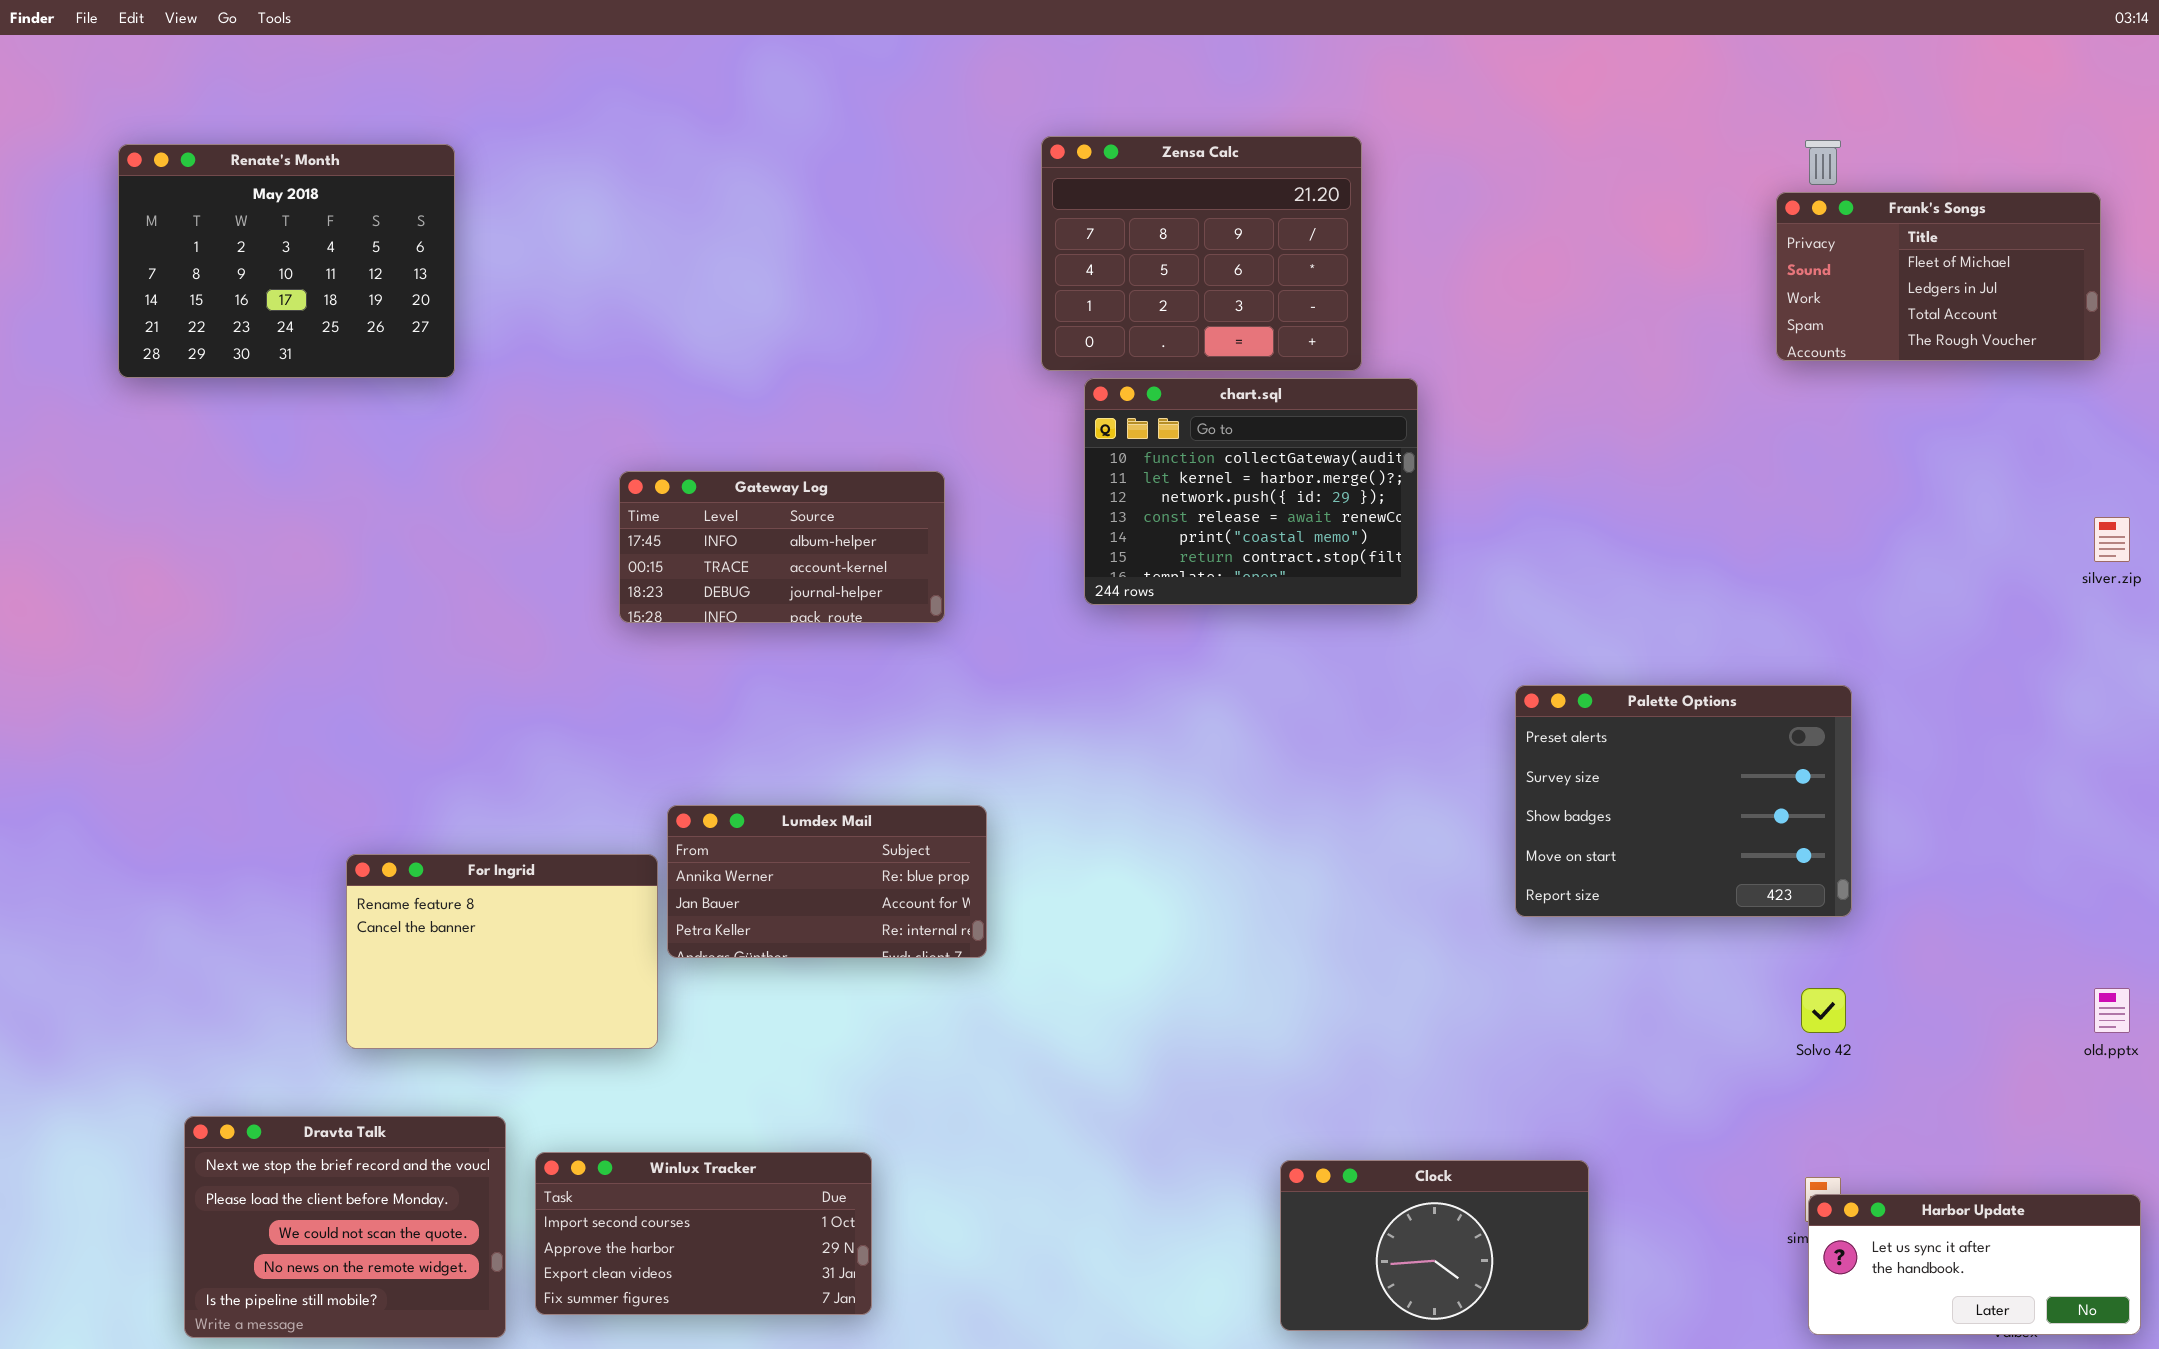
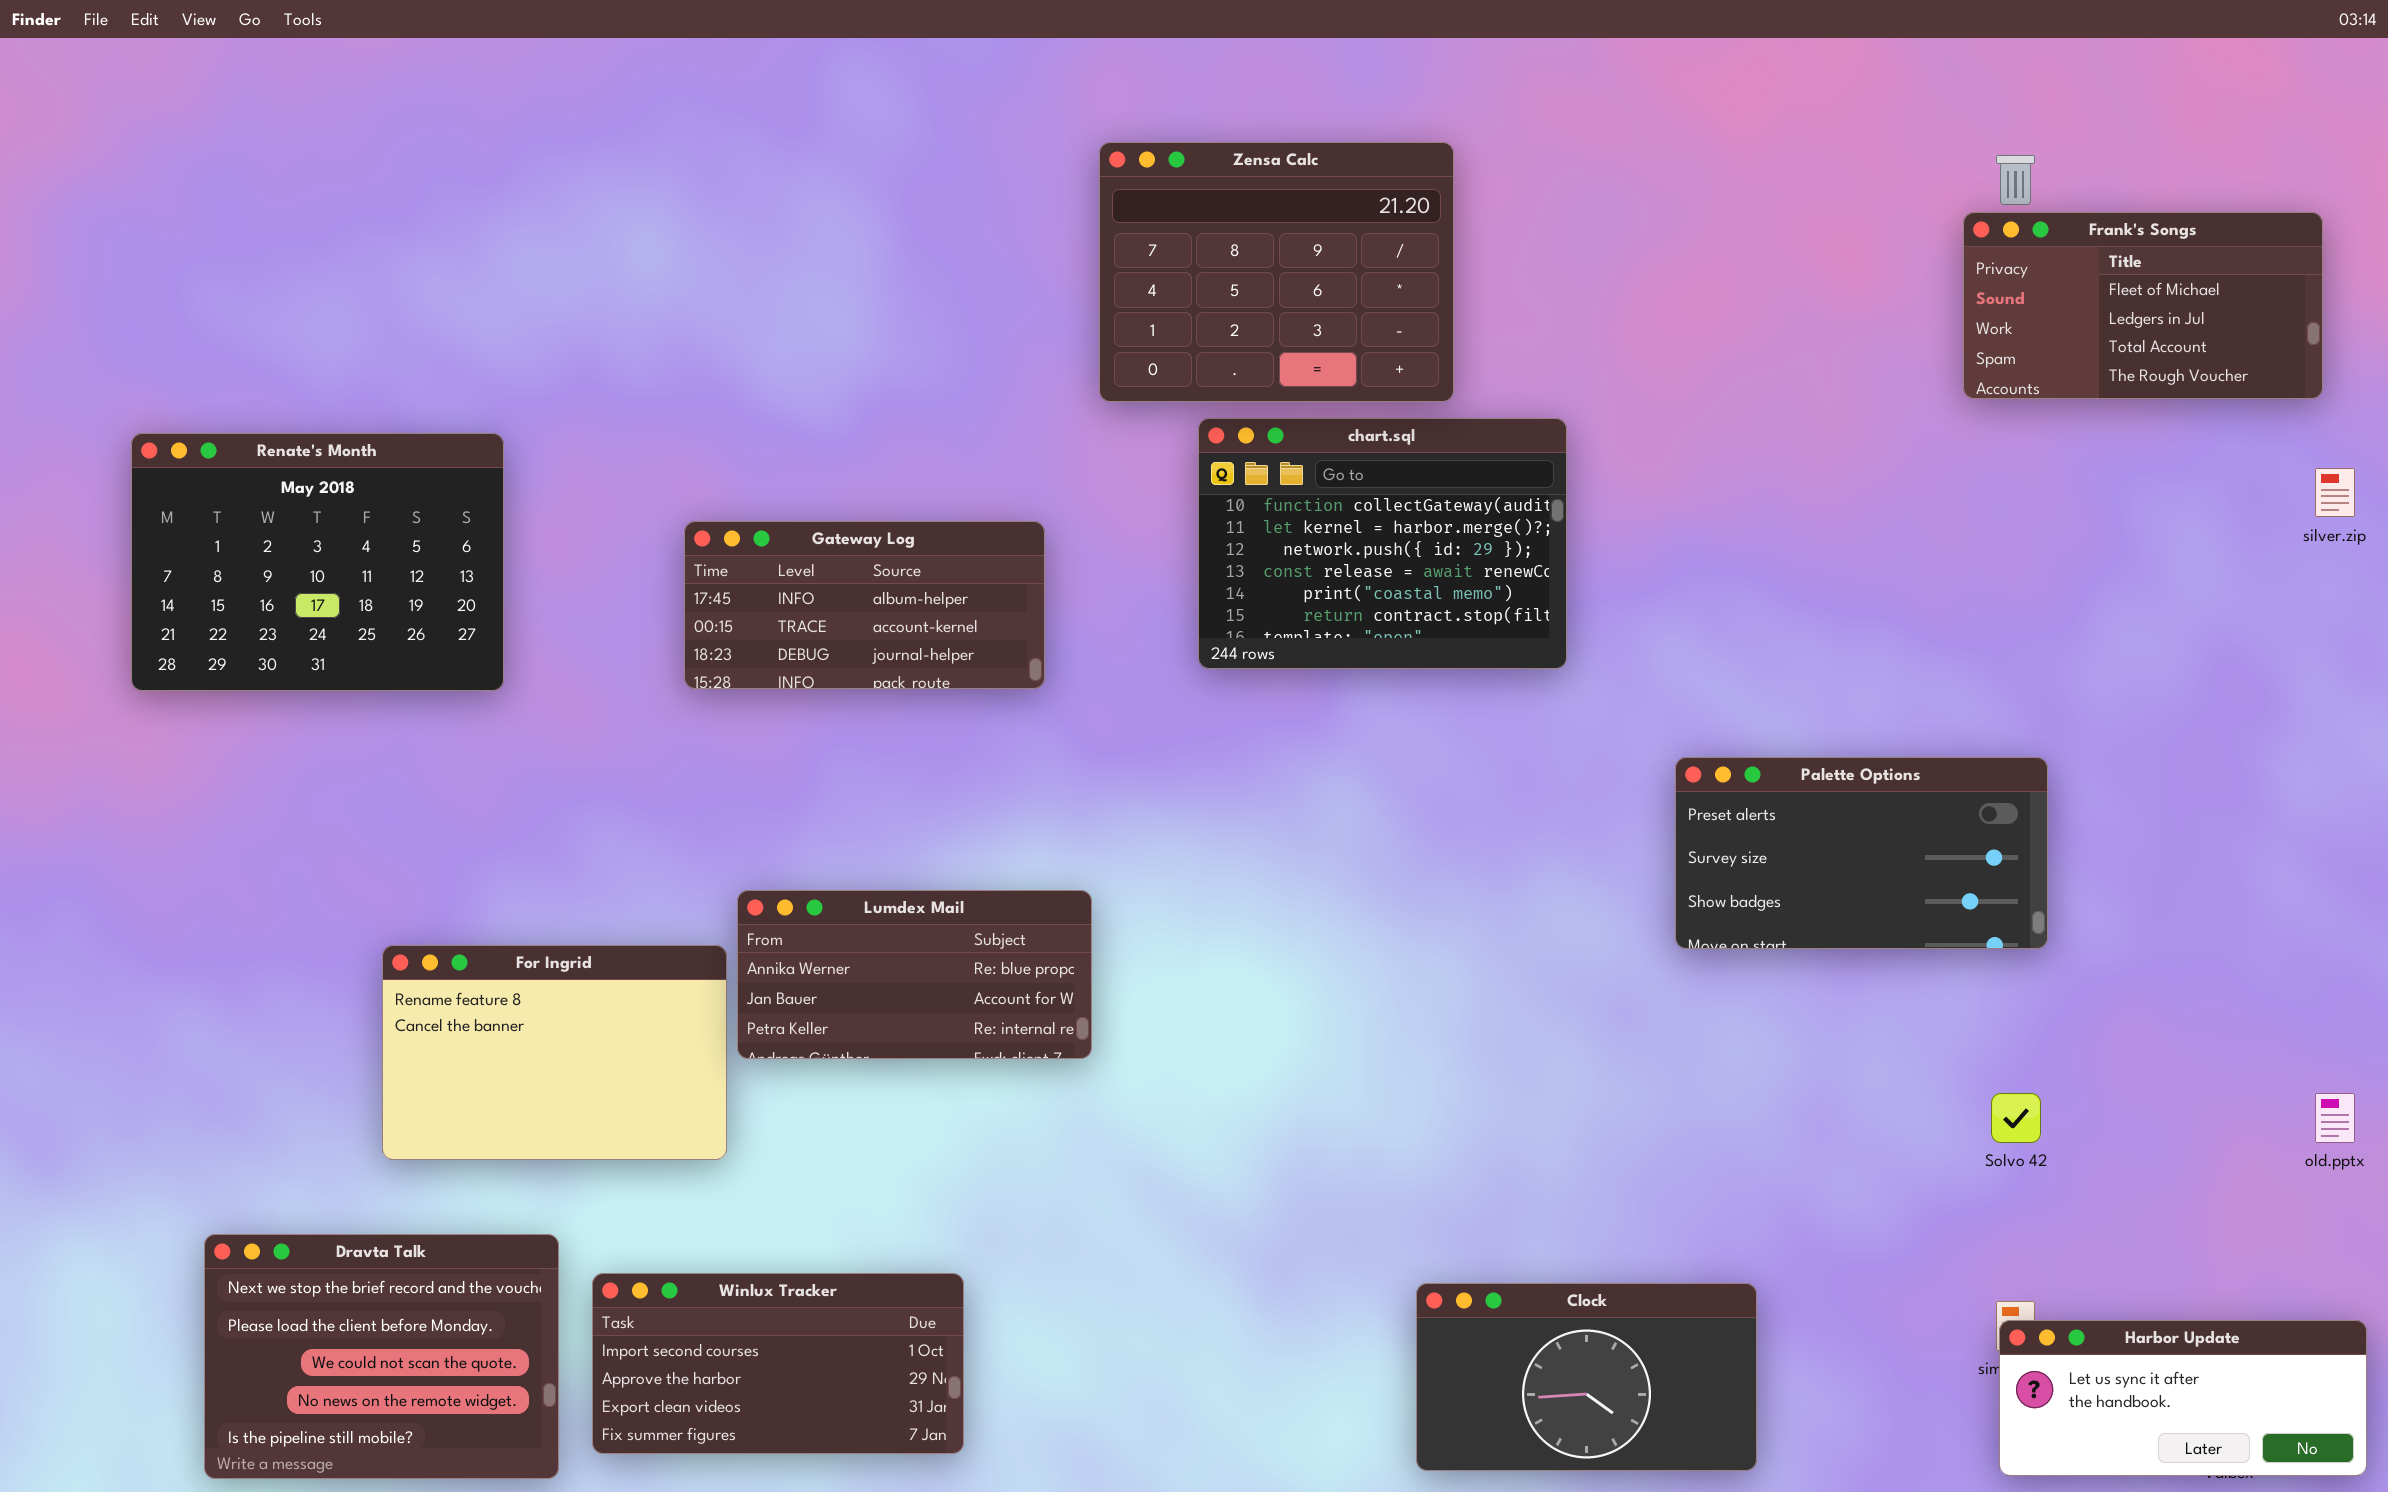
Zensa Calc: [1041,136,1362,371] -> [1099,142,1454,402], moved
Renate's Month: [118,144,455,378] -> [131,433,504,691], moved
silver.zip: [2094,517,2130,562] -> [2315,468,2355,517], moved
Palette Options: [1515,685,1852,917] -> [1675,757,2048,949], resized

